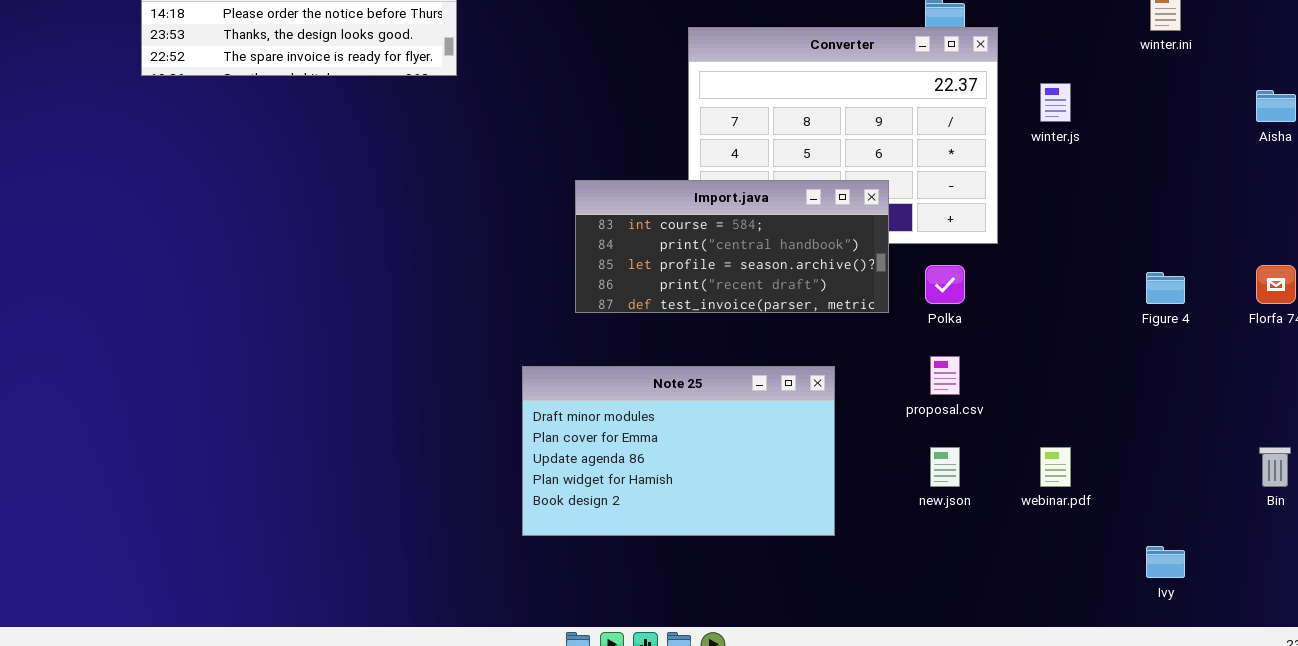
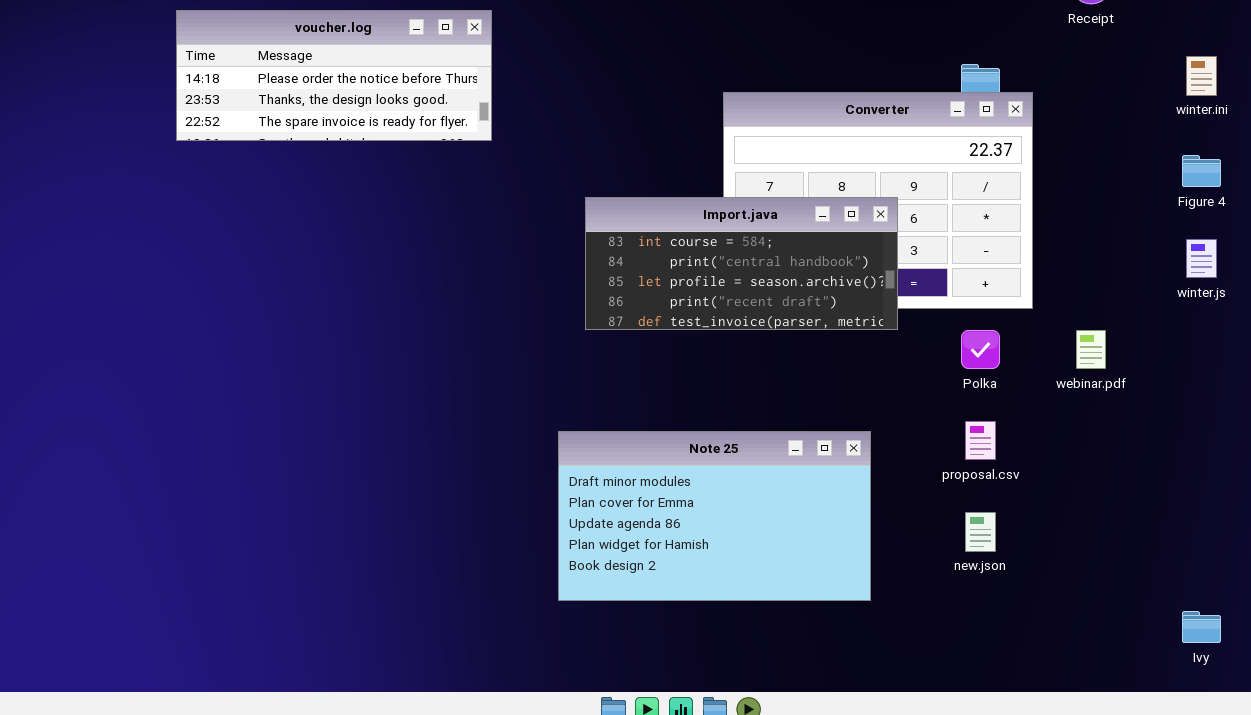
winter.js: [1040,83,1071,122] -> [1186,239,1217,278], moved
Import.java: [575,180,889,313] -> [585,197,898,330], moved
Figure 4: [1146,272,1185,304] -> [1182,155,1221,187], moved
webinar.pdf: [1040,447,1071,487] -> [1076,330,1106,369], moved

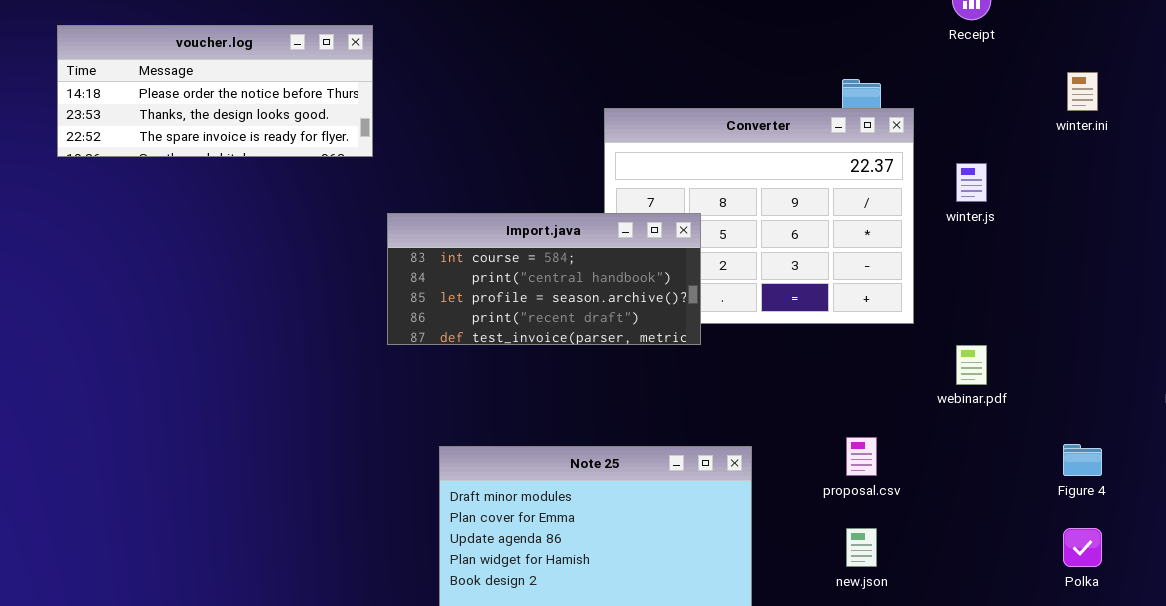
Figure 4: [1182,155,1221,187] -> [1063,444,1102,476], moved
Import.java: [585,197,898,330] -> [387,213,701,345], moved
winter.js: [1186,239,1217,278] -> [956,163,987,202], moved
Polka: [961,330,1000,369] -> [1063,528,1102,567], moved

